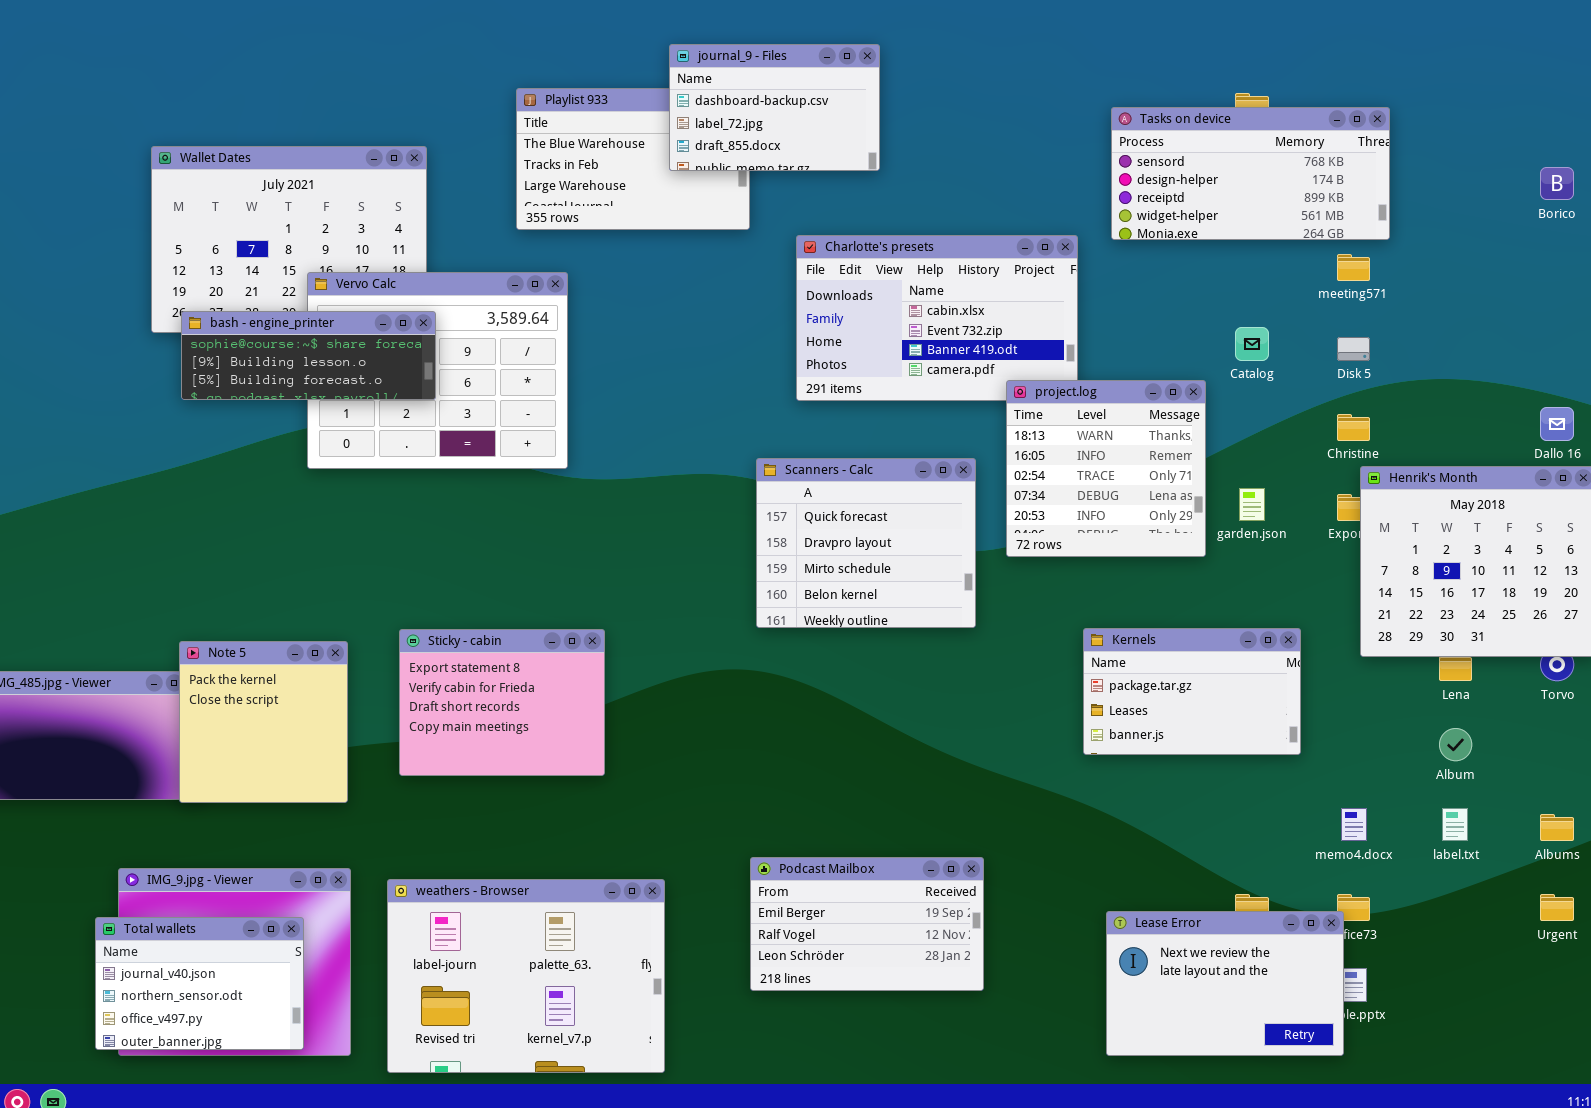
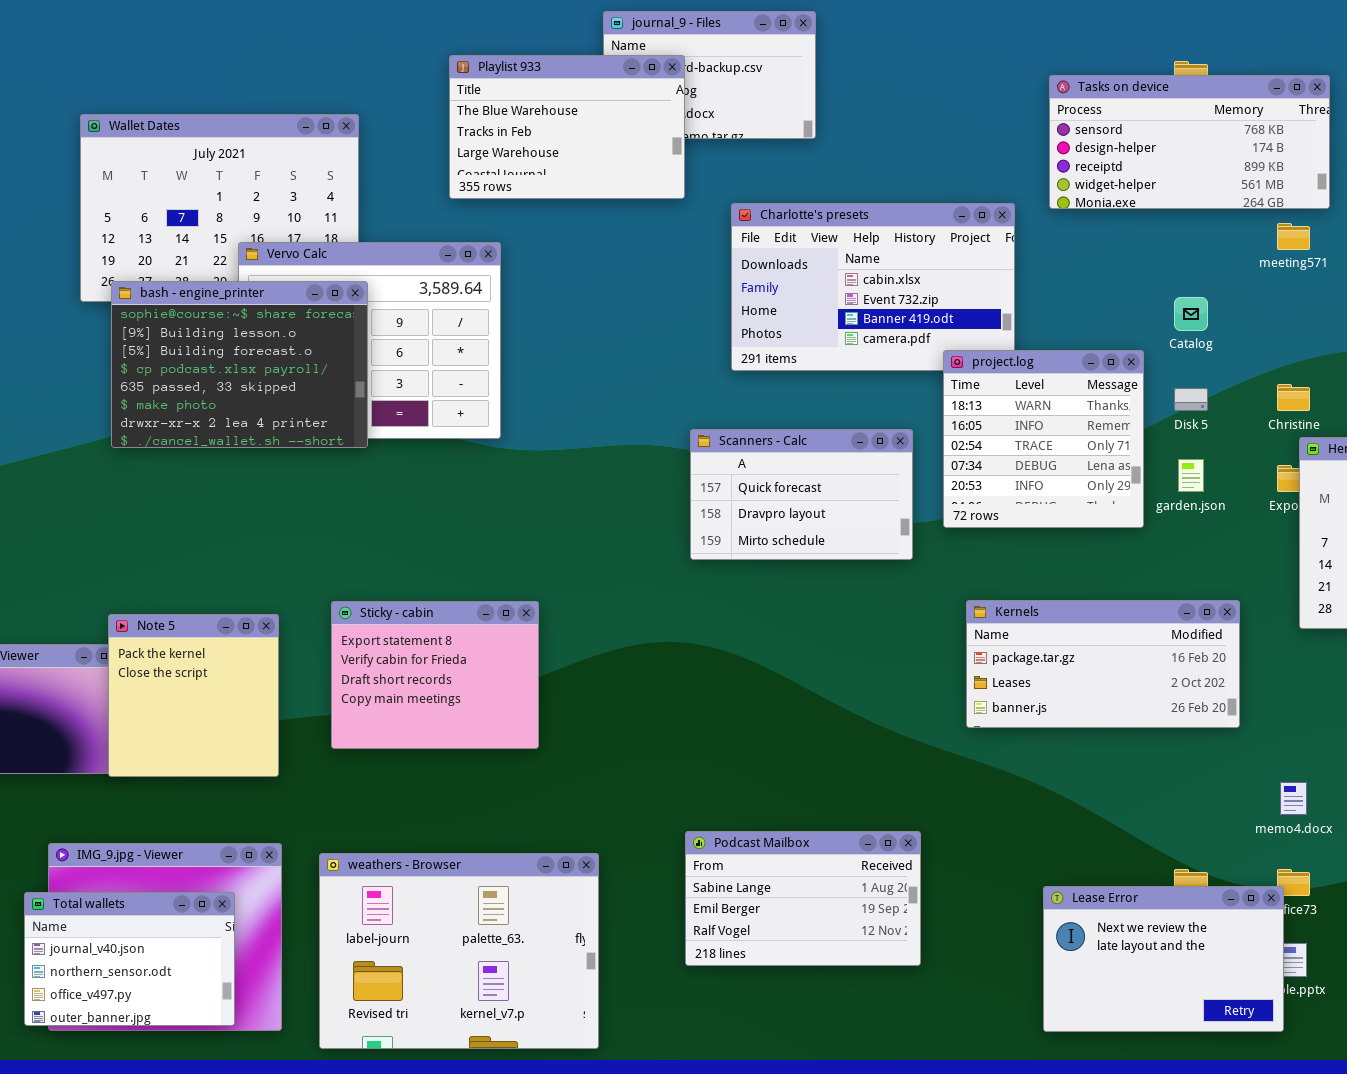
Playlist 933: [516,88,750,230] -> [449,55,685,199], raised
bash - engine_printer: [181,311,436,400] -> [111,281,368,448], resized
Disk 5: [1337,337,1370,361] -> [1174,388,1208,411], moved
Scanners - Calc: [756,458,976,628] -> [690,429,913,560], resized
Kernels: [1083,628,1301,755] -> [966,600,1240,728], resized
Podcast Mailbox: [750,857,984,991] -> [685,831,921,966], scrolled up 1 row

